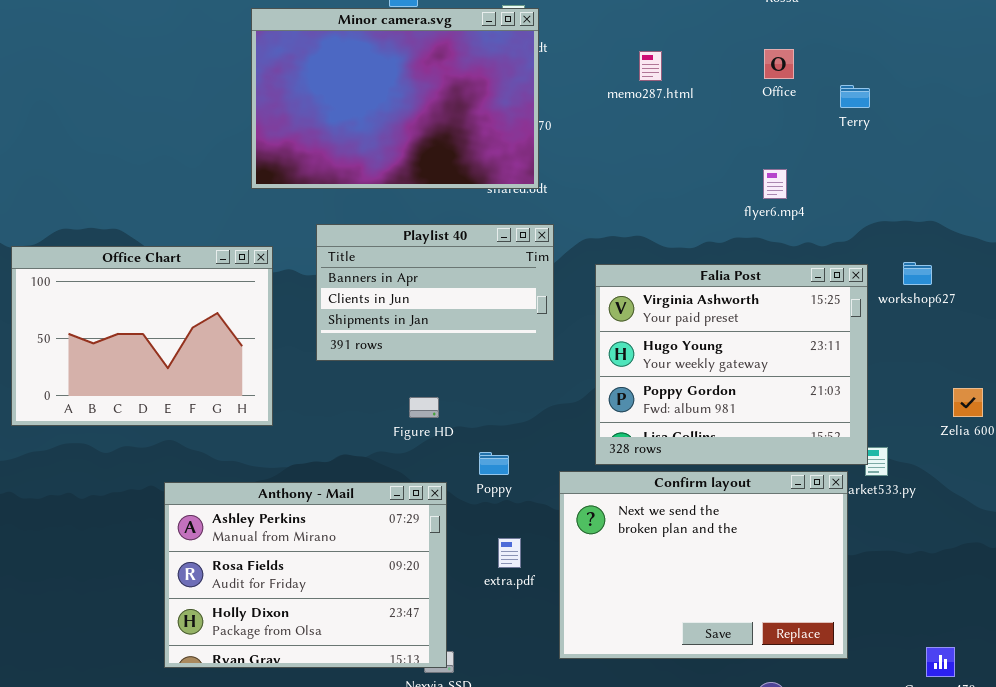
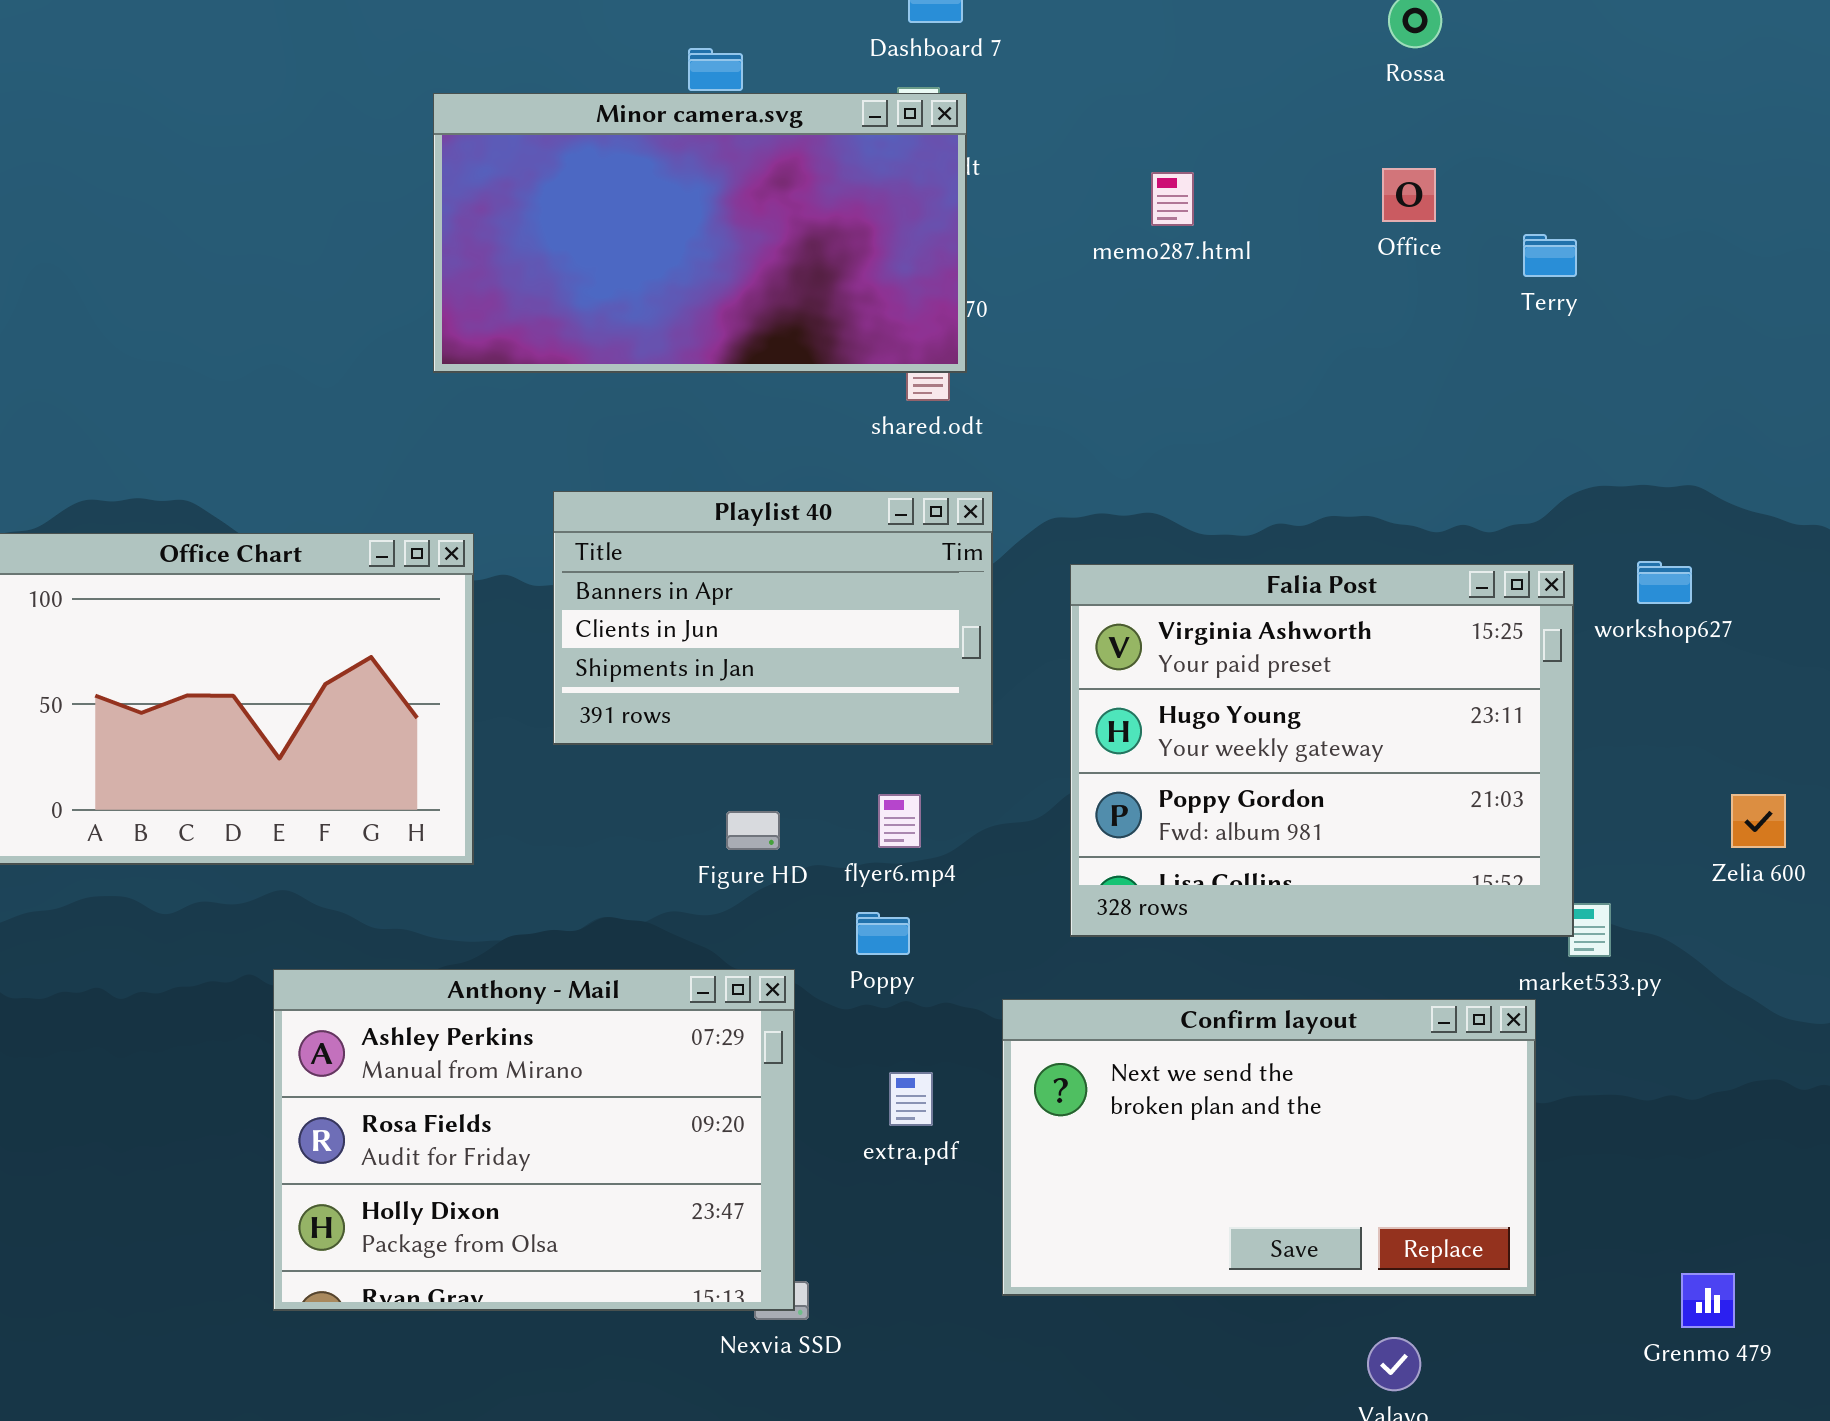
Minor camera.svg: [251,8,539,189] -> [433,93,967,373], resized
flyer6.mp4: [763,169,787,199] -> [878,794,921,848], moved
Confirm layout: [559,471,848,659] -> [1002,999,1536,1296], resized

